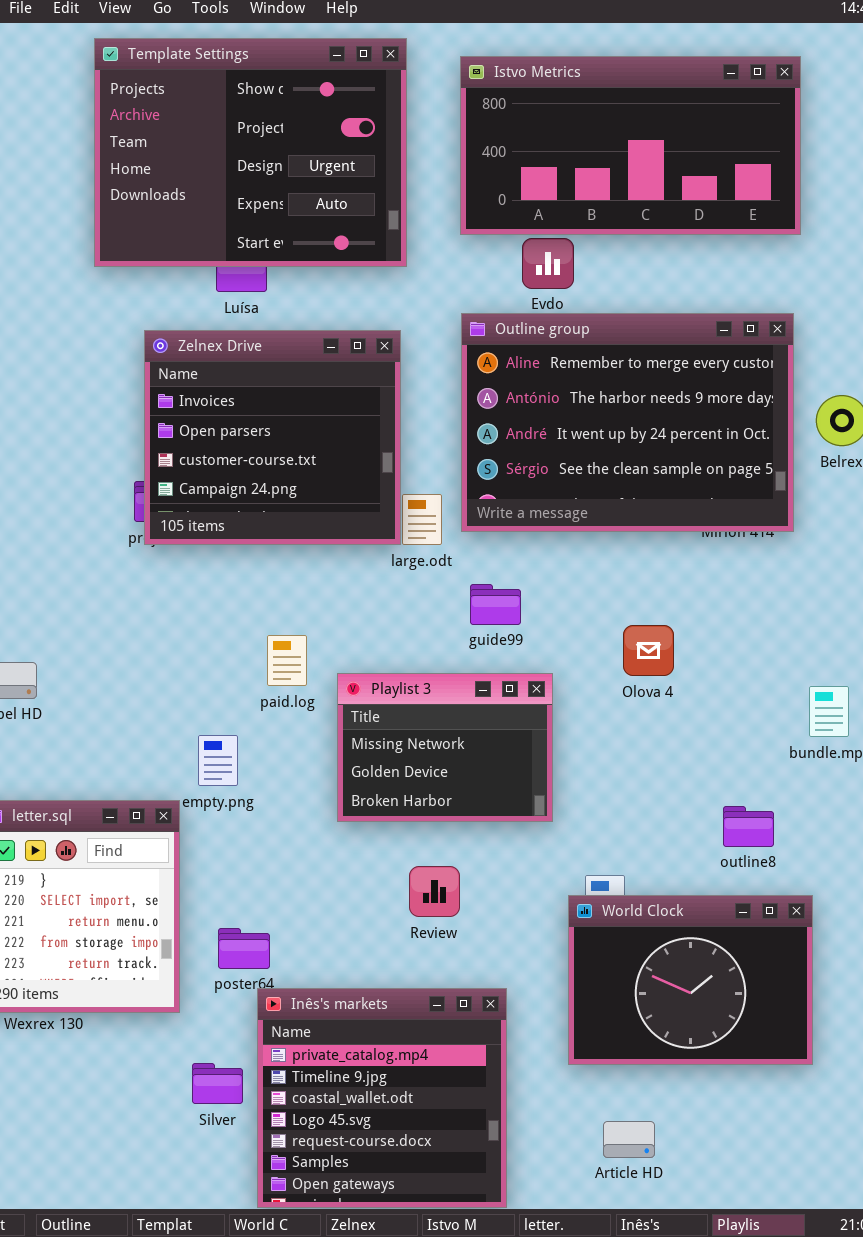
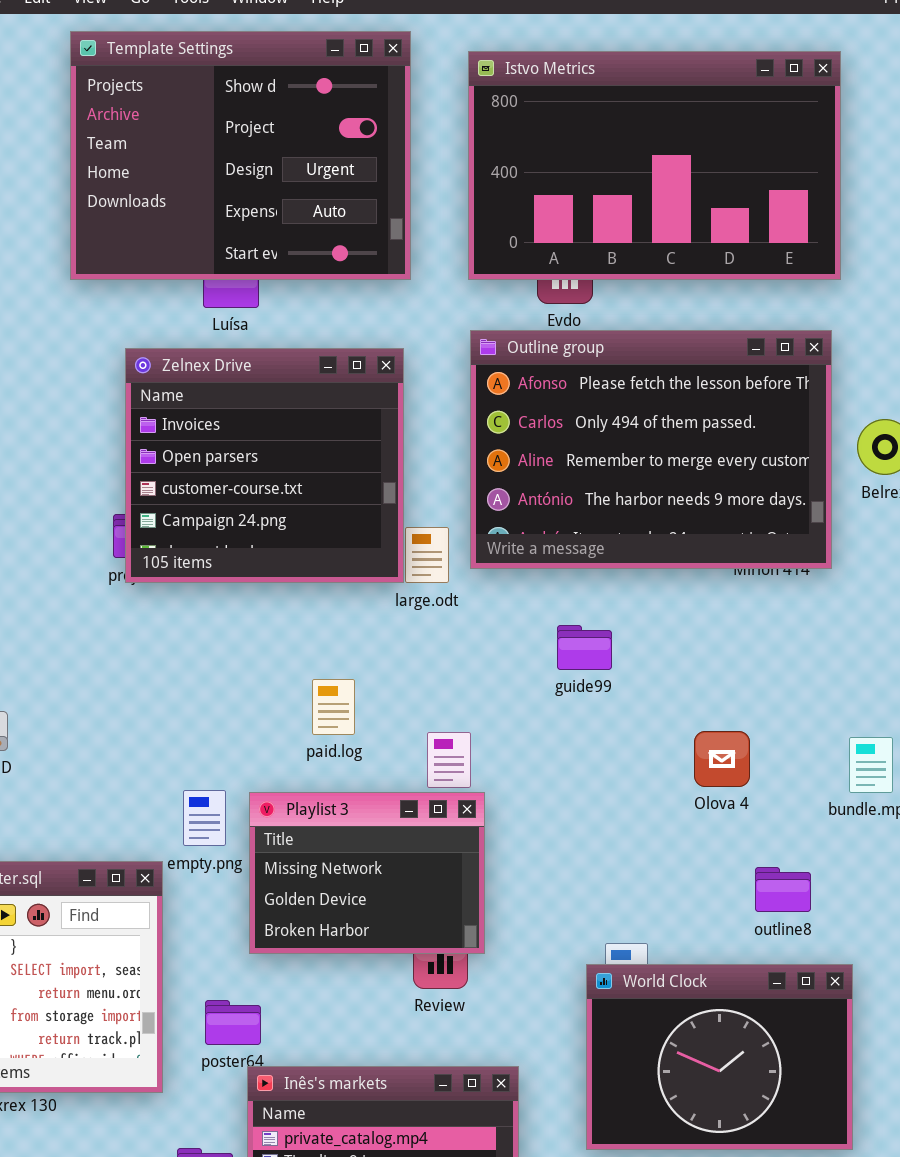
Istvo Metrics: [460,56,801,235] -> [468,51,841,280], resized
Outline group: [461,313,794,532] -> [470,330,832,569], scrolled up 2 rows
guide99: [470,584,521,625] -> [557,625,612,670], moved
Olova 4: [623,625,674,676] -> [694,731,750,787], moved
paid.log: [267,635,307,686] -> [312,679,355,735], moved
Playlist 3: [337,673,553,822] -> [249,792,485,954], moved

